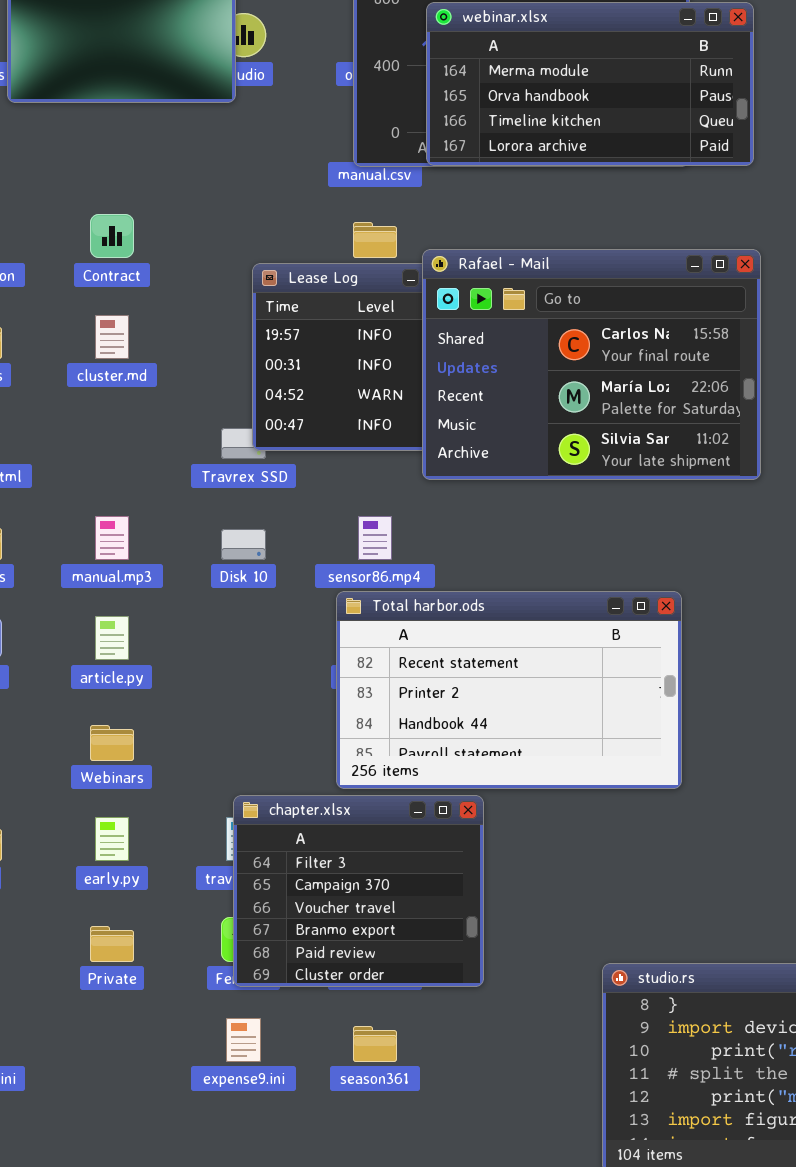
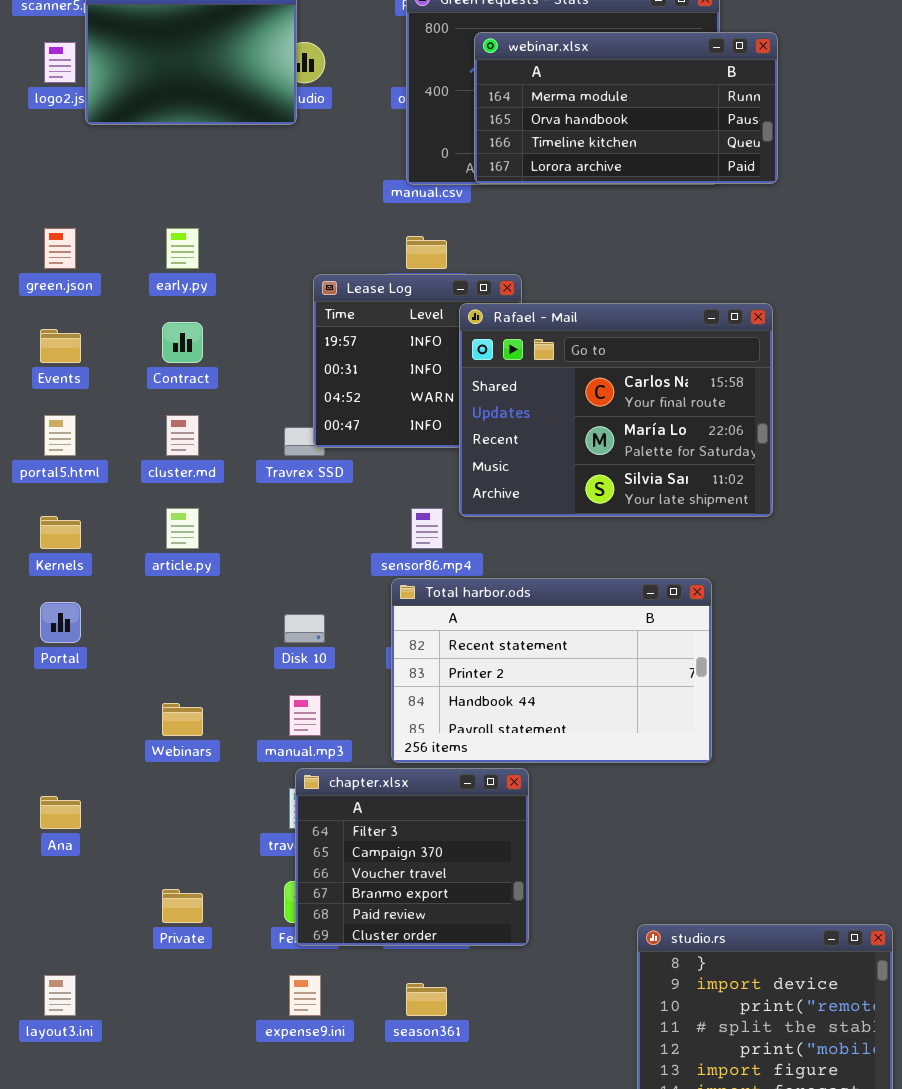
Contract: [90,214,134,258] -> [162,322,203,363], moved
Rafael - Mail: [422,249,761,480] -> [459,303,773,517], moved
cluster.md: [95,315,129,359] -> [166,415,199,456], moved
manual.mp3: [95,516,129,560] -> [289,695,321,736], moved
Disk 10: [221,529,266,560] -> [284,614,325,643], moved
article.py: [95,616,129,660] -> [166,508,199,549], moved
early.py: [95,817,129,861] -> [166,228,199,269], moved

